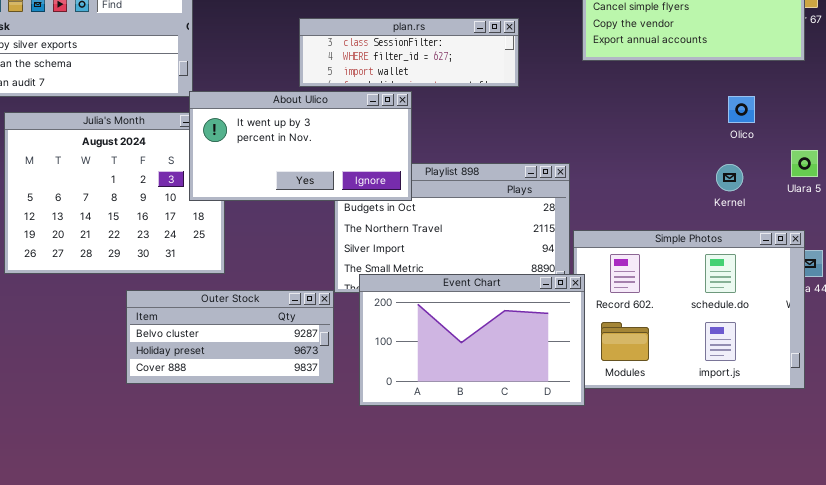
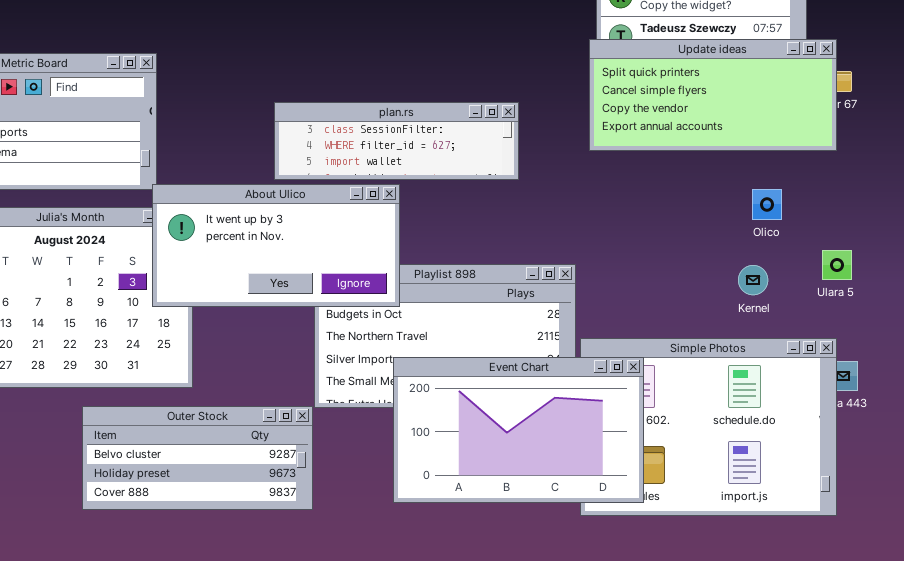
Event Chart: [359,274,585,406] -> [393,357,644,503], moved

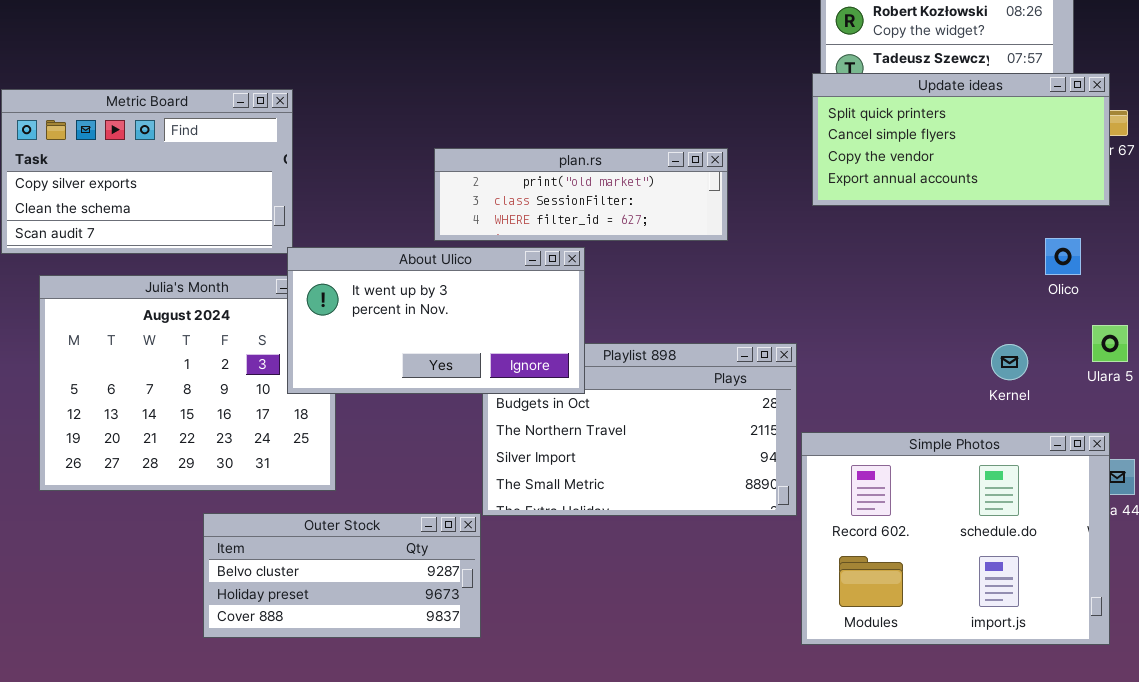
plan.rs: [274,102,519,180] -> [434,148,728,241], scrolled up 1 row
Olico: [752,189,782,220] -> [1045,238,1081,275], moved
Event Chart: [393,357,644,503] -> none, closed

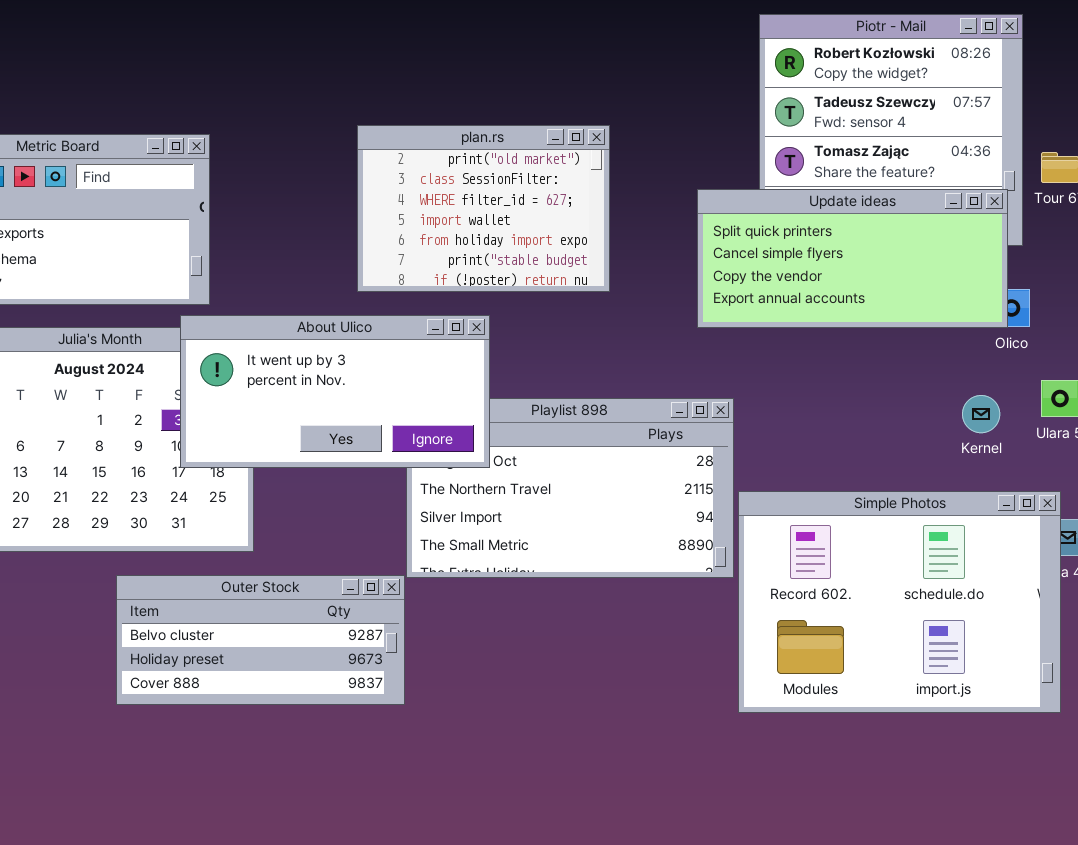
Update ideas: [812,73,1110,206] -> [697,189,1008,328], moved
plan.rs: [434,148,728,241] -> [357,125,610,292], resized
About Ulico: [287,247,585,394] -> [180,315,490,468], moved
Kernel: [991,344,1028,380] -> [962,395,1000,433], moved

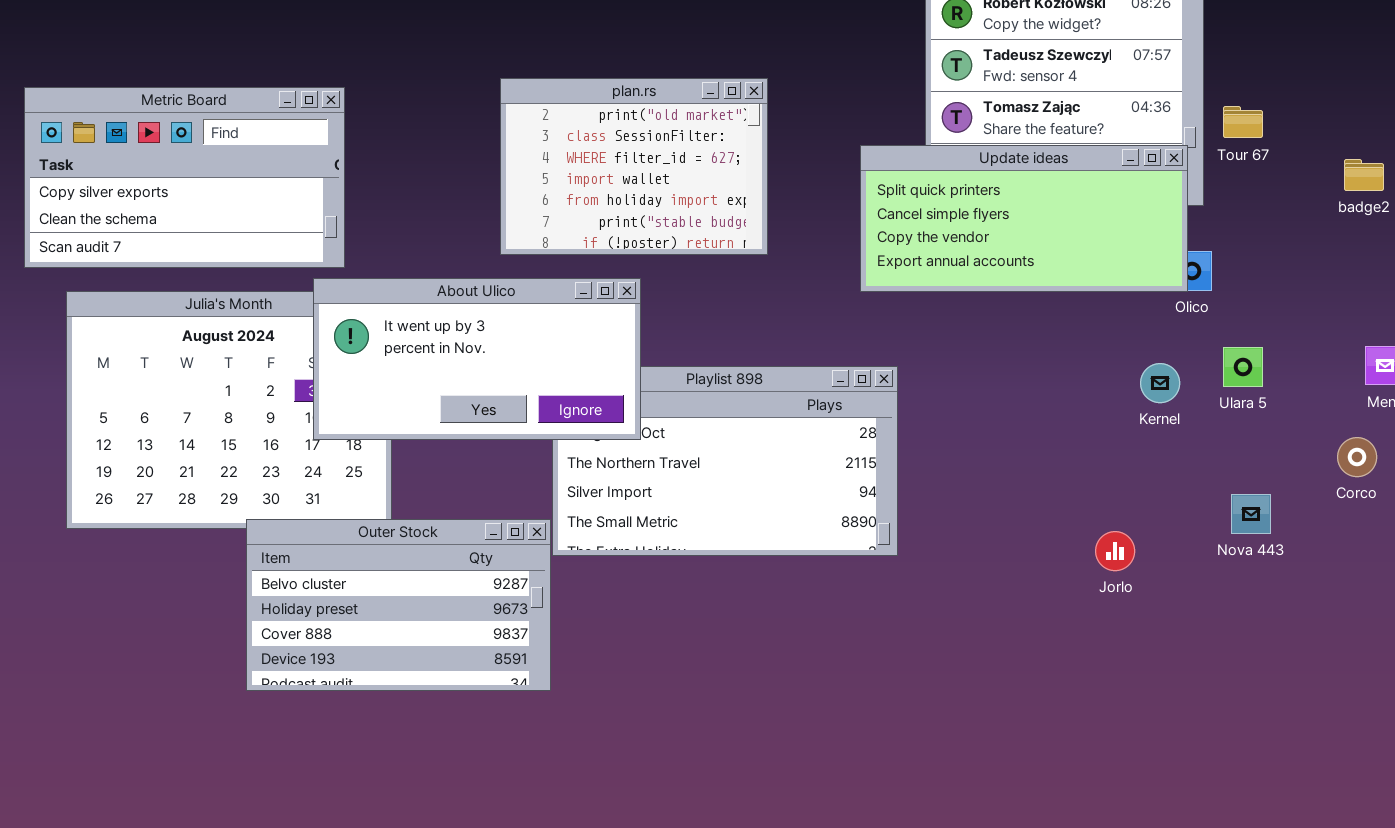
Simple Photos: [738,491,1061,713] -> none, closed
Outer Stock: [116,575,405,705] -> [246,519,551,691], resized

